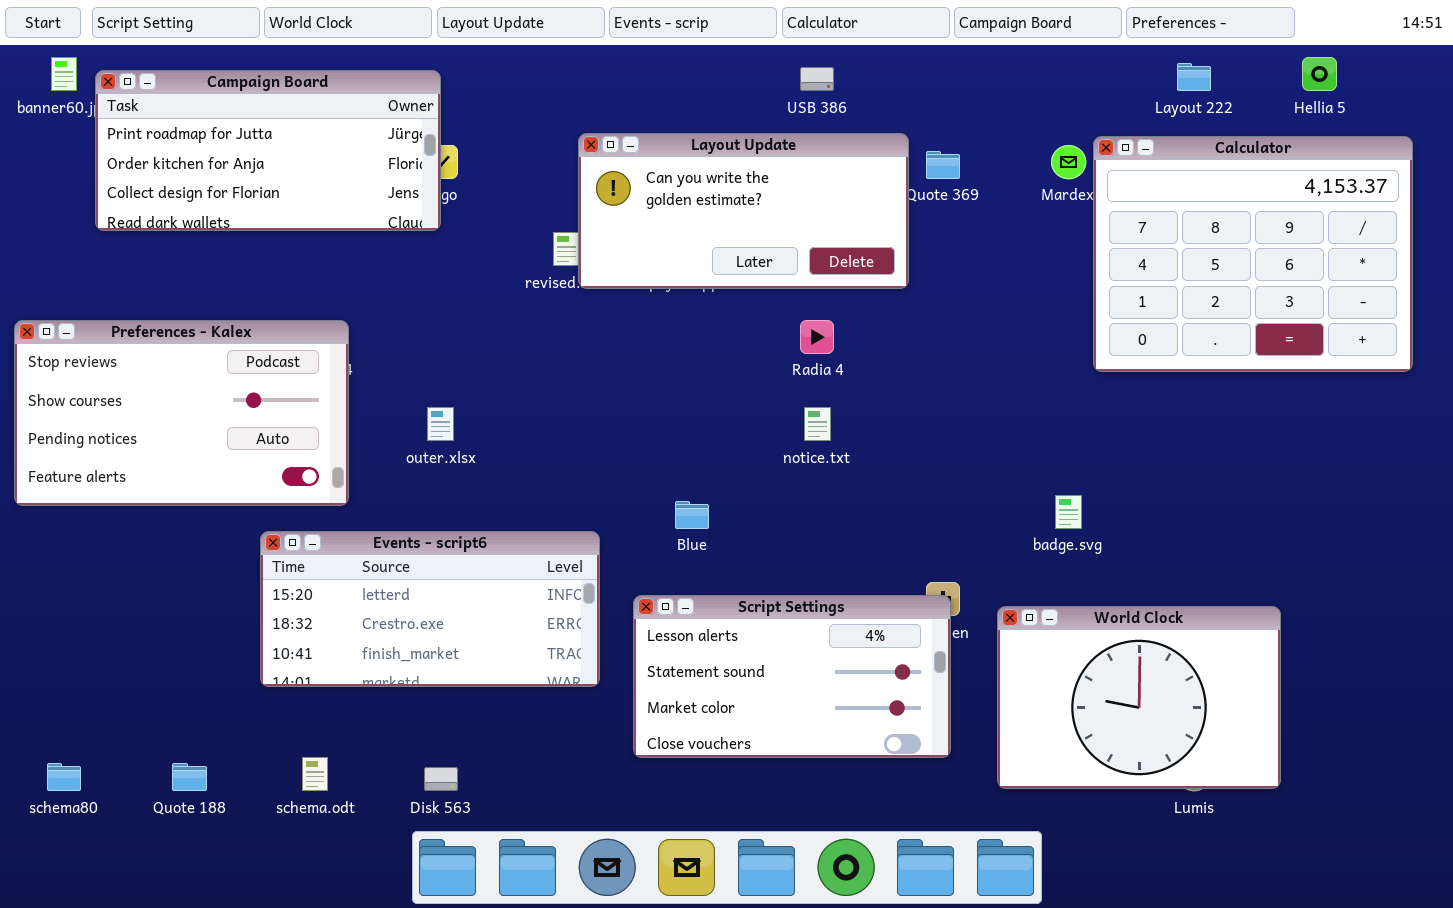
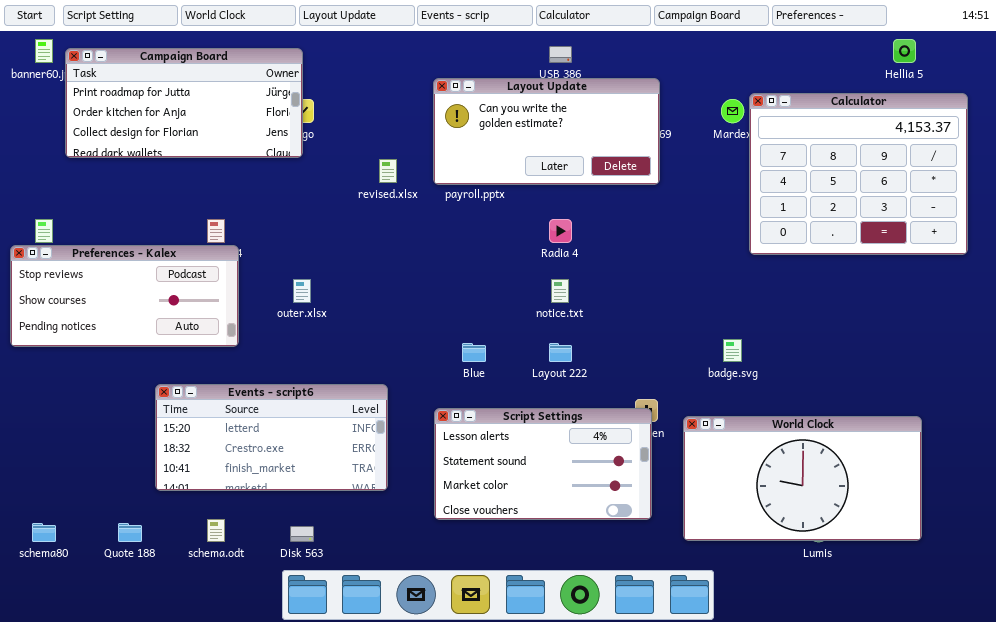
Layout 222: [1177,63,1211,91] -> [549,343,572,362], moved
Layout Update: [578,133,909,289] -> [433,78,660,185], moved
Preferences - Kalex: [14,320,349,506] -> [10,245,239,347], resized
Events - script6: [260,531,600,687] -> [155,384,388,491], moved
World Clock: [997,606,1281,789] -> [683,416,922,541], resized

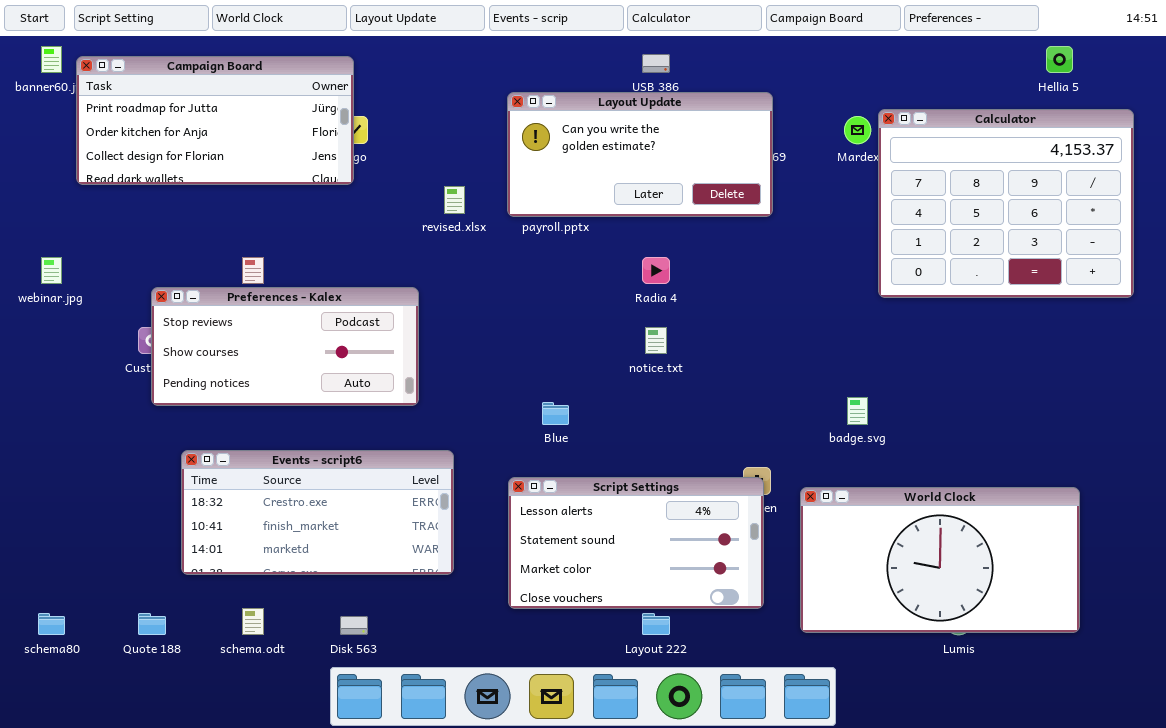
Preferences - Kalex: [10,245,239,347] -> [151,287,419,406], moved
Layout 222: [549,343,572,362] -> [642,613,670,635], moved
Events - script6: [155,384,388,491] -> [181,450,454,575], scrolled down 1 row

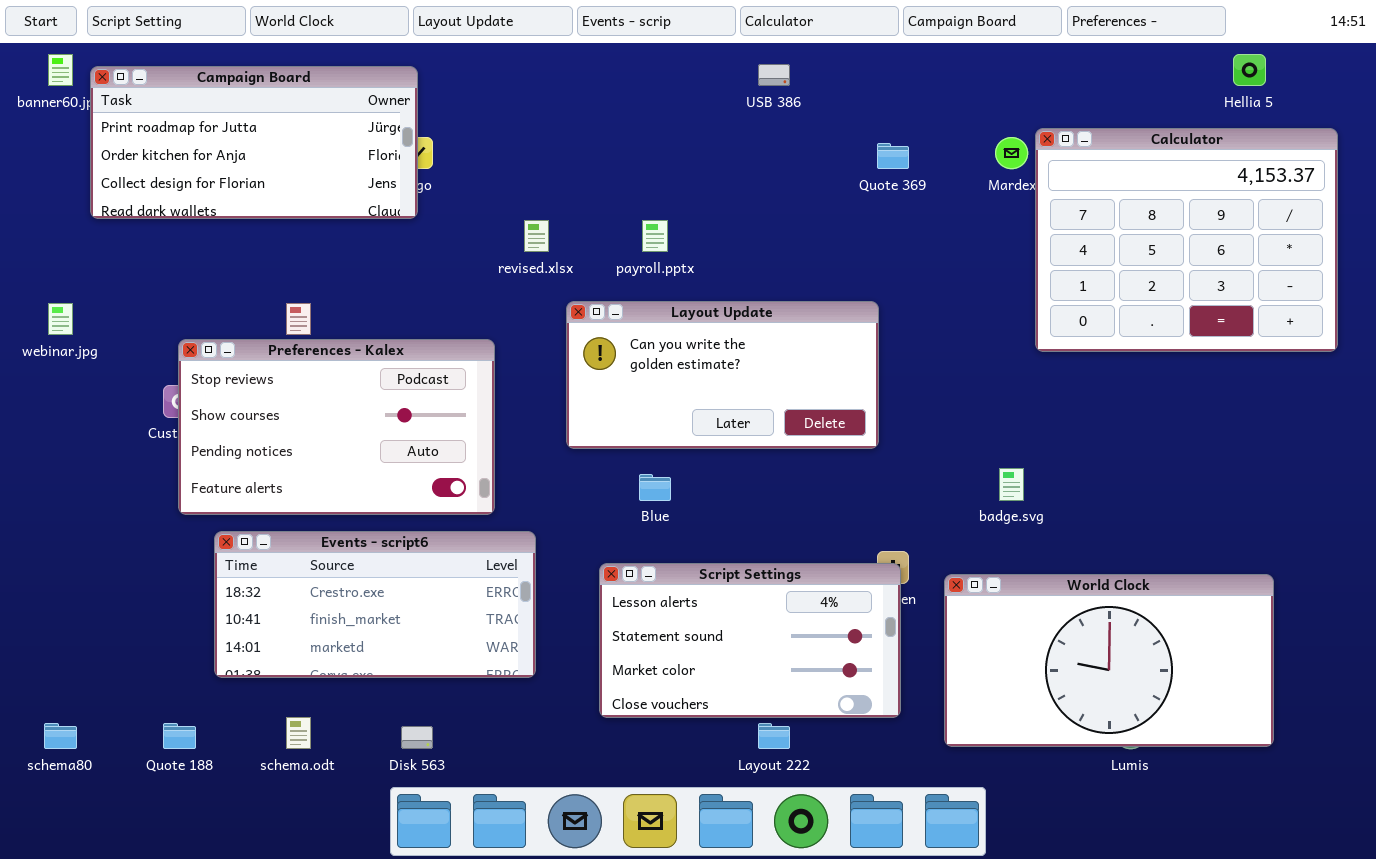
Layout Update: [507,92,773,217] -> [566,301,879,449], moved
Preferences - Kalex: [151,287,419,406] -> [178,339,495,515], resized

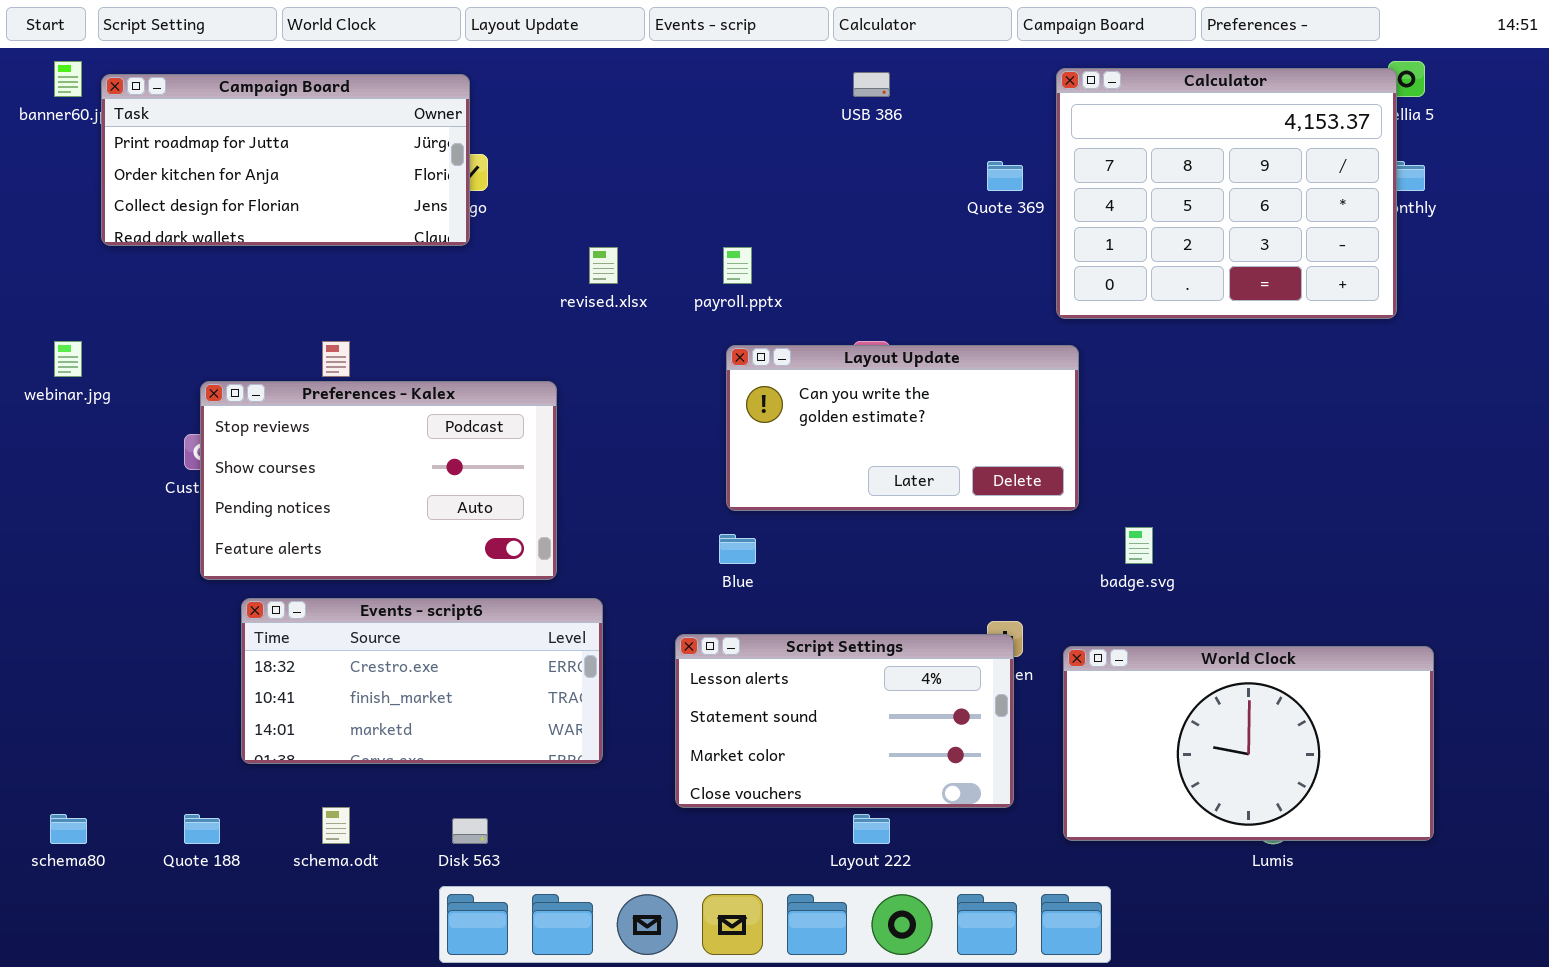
Calculator: [1035,128,1338,352] -> [1056,68,1397,319], moved
Layout Update: [566,301,879,449] -> [726,345,1079,511], moved

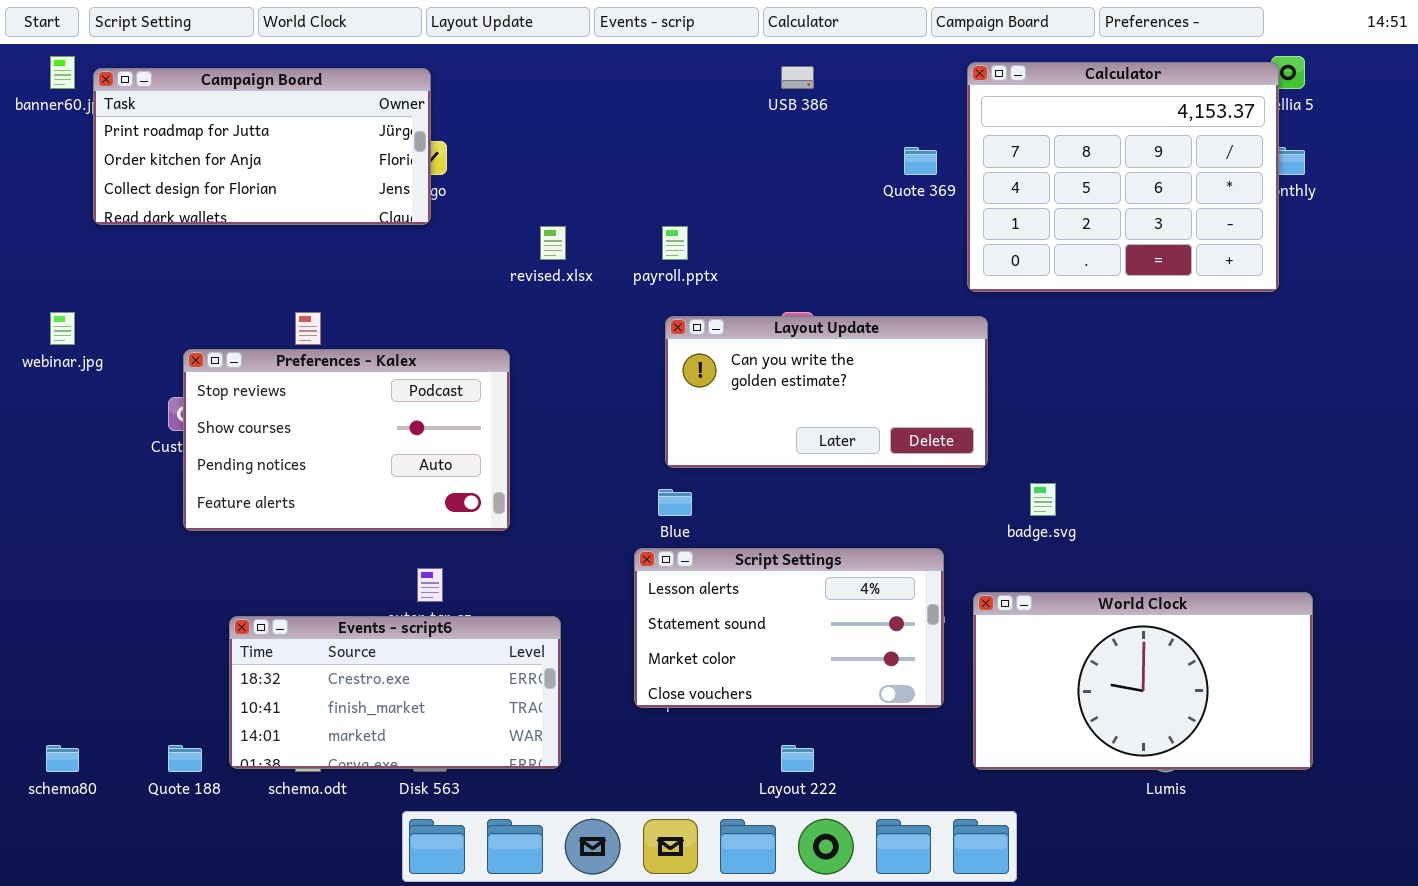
Events - script6: [241,598,603,764] -> [229,616,561,769], moved
Script Settings: [675,634,1014,808] -> [634,548,944,708], moved

